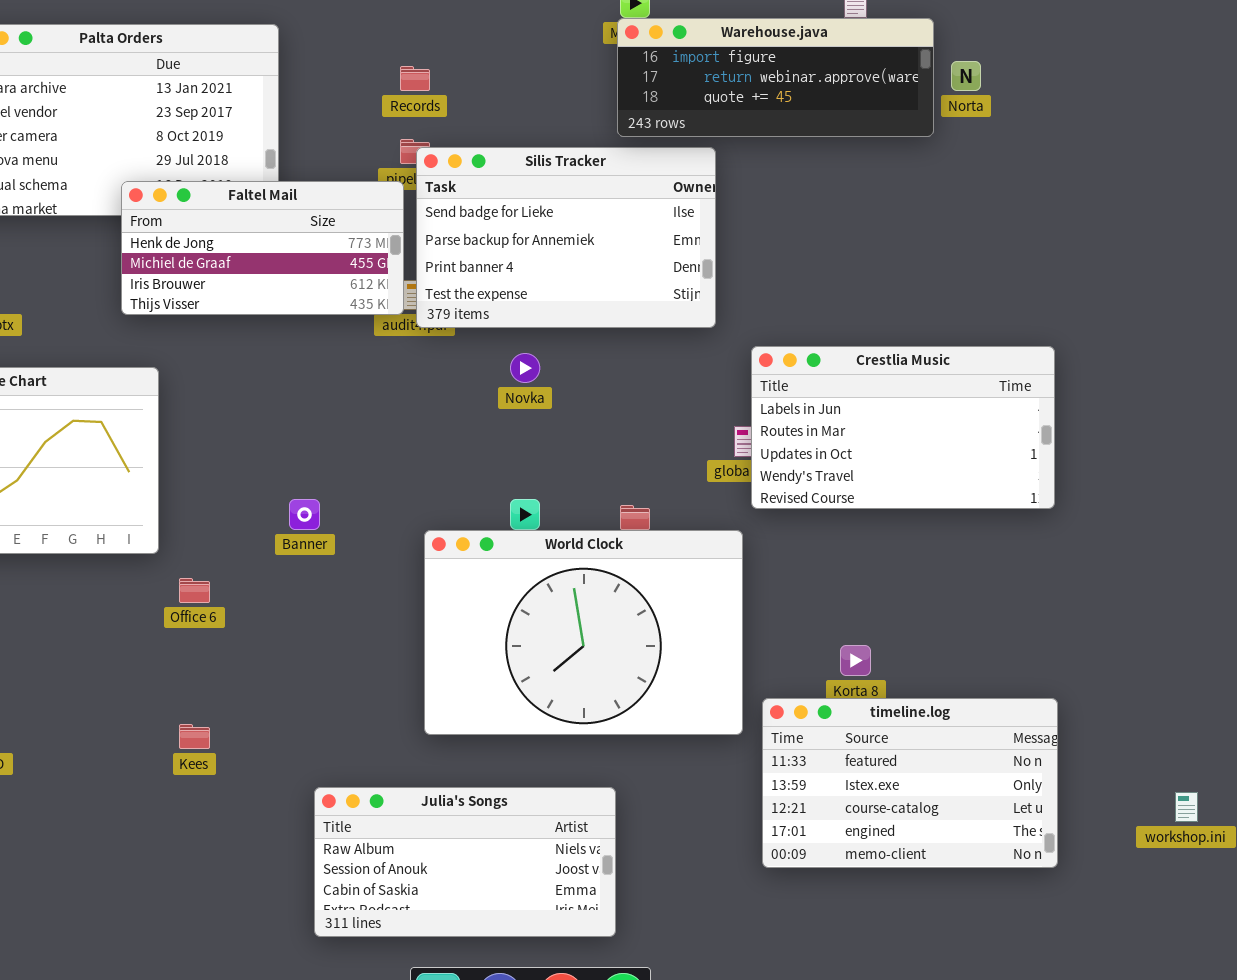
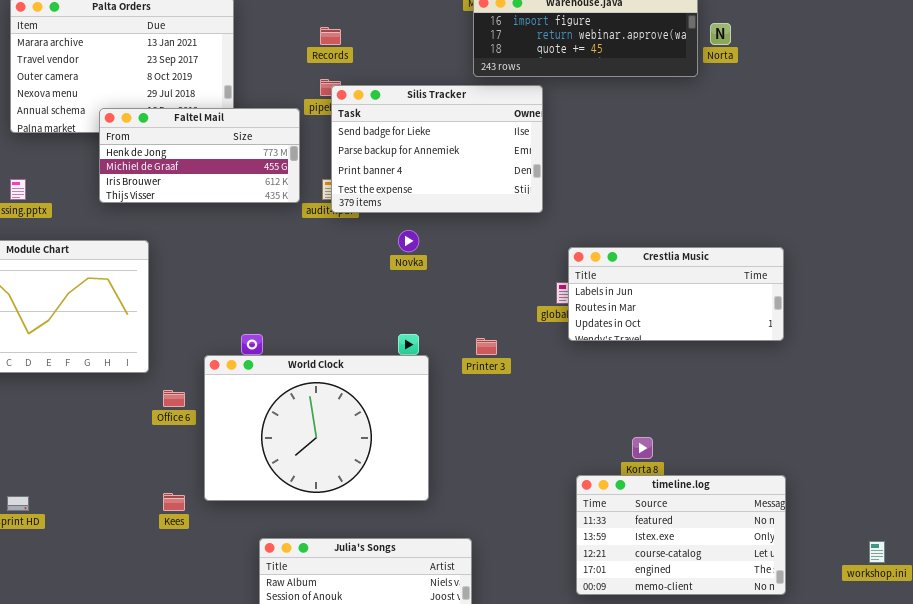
Faltel Mail: [121,181,404,315] -> [99,108,300,203], moved
Crestlia Music: [751,346,1055,509] -> [568,247,784,341], resized
World Clock: [424,530,743,735] -> [204,355,429,501], moved

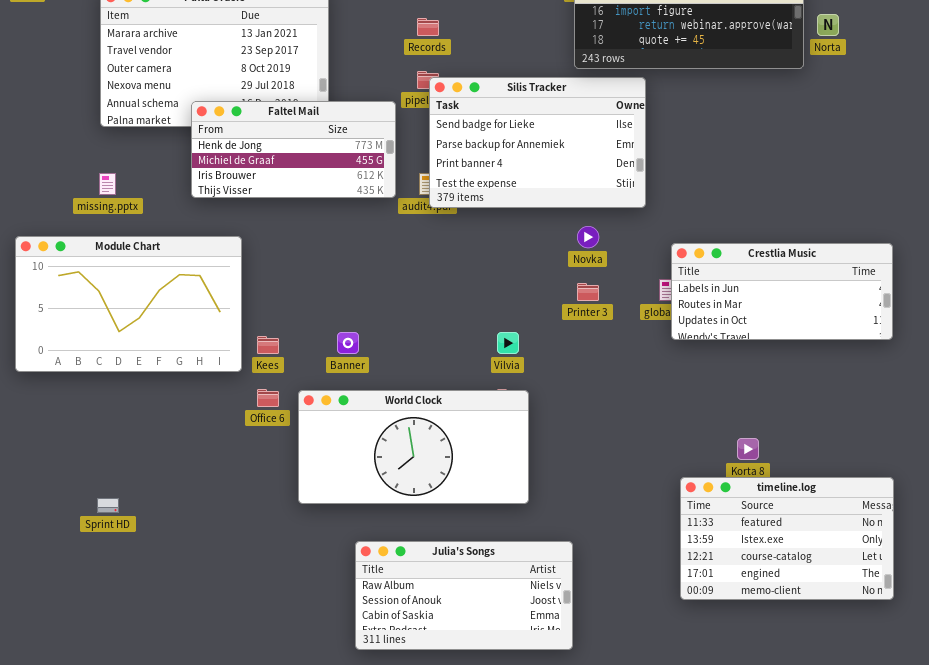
Novka: [398,230,419,252] -> [577,226,599,248], moved
Printer 3: [476,338,497,355] -> [577,283,599,301], moved
World Clock: [204,355,429,501] -> [298,390,529,504], resized
Kees: [163,493,185,511] -> [257,336,279,354], moved

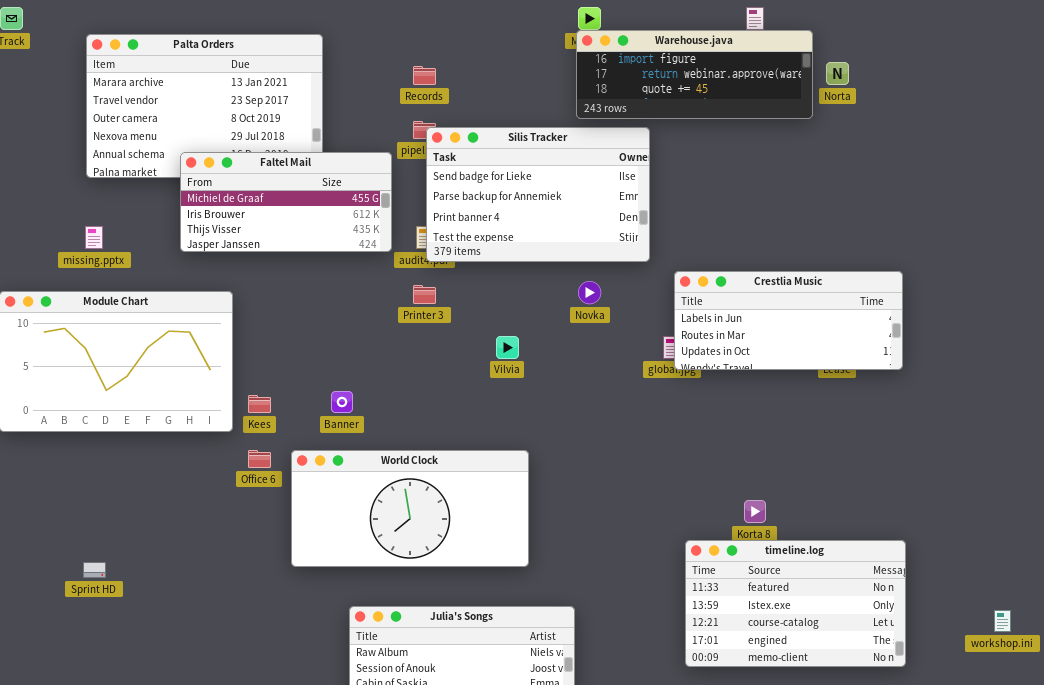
Faltel Mail: [191,101,396,198] -> [180,152,392,252], scrolled down 1 row
Crestlia Music: [671,243,893,340] -> [674,271,903,370], moved
Printer 3: [577,283,599,301] -> [413,285,436,304], moved
Vilvia: [497,332,519,354] -> [496,336,519,359], moved

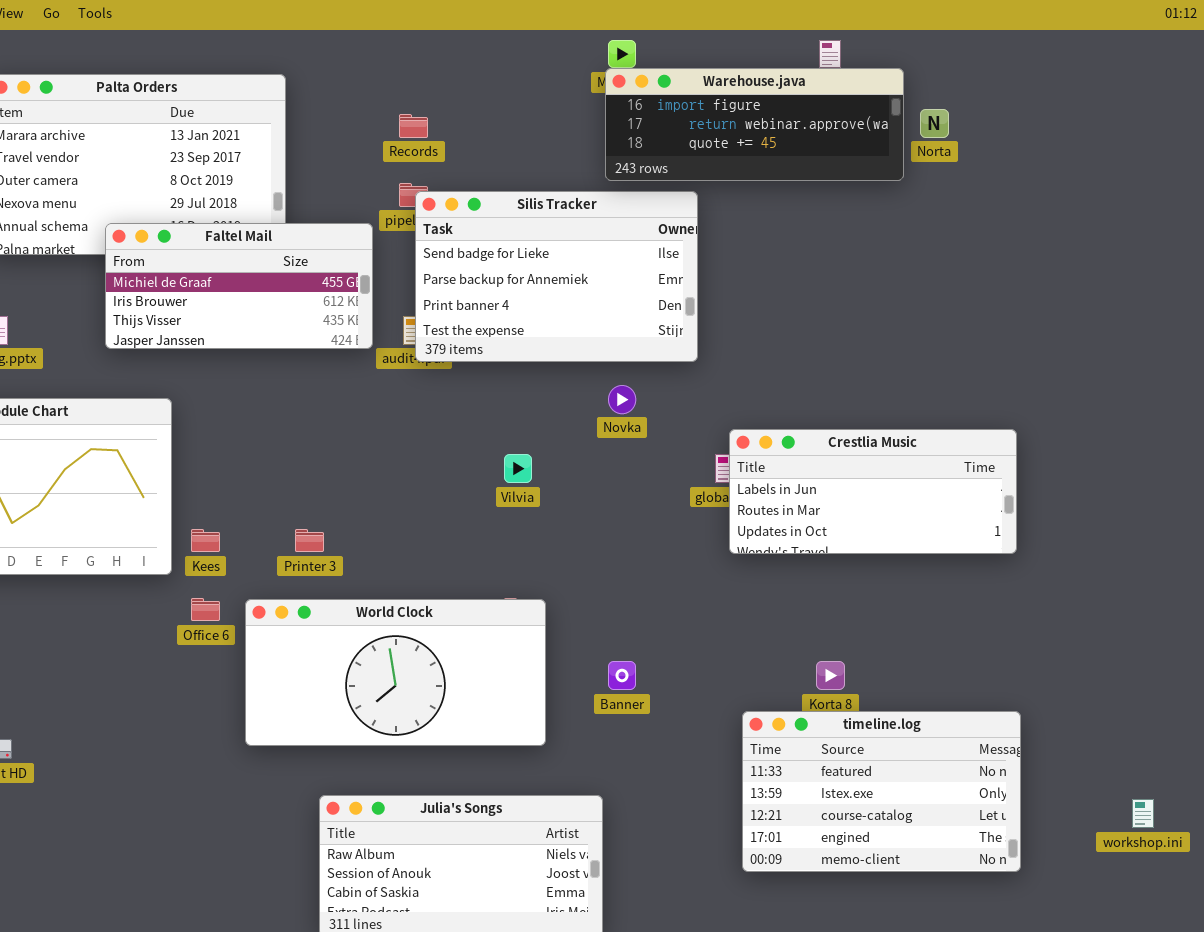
Crestlia Music: [674,271,903,370] -> [729,429,1017,554], moved
Printer 3: [413,285,436,304] -> [295,529,324,552], moved
Banner: [331,391,353,413] -> [608,661,636,690], moved

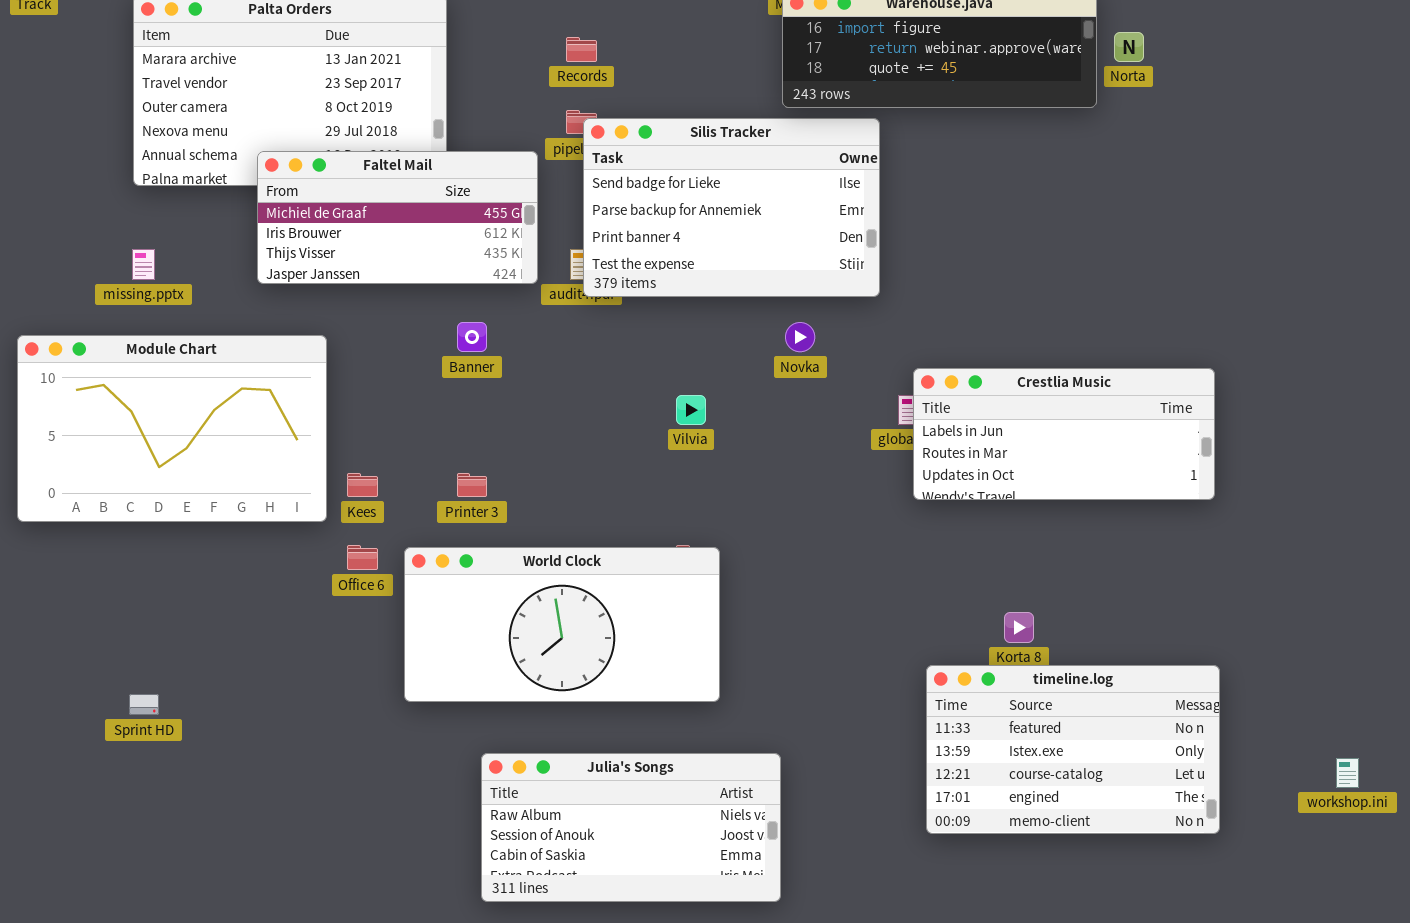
Banner: [608,661,636,690] -> [457,322,487,352], moved

